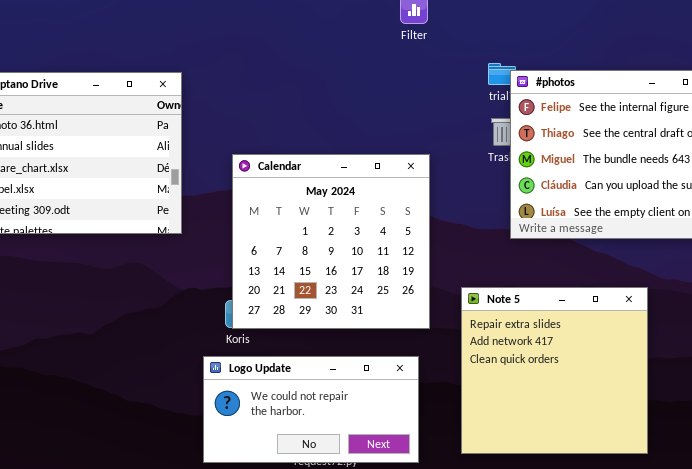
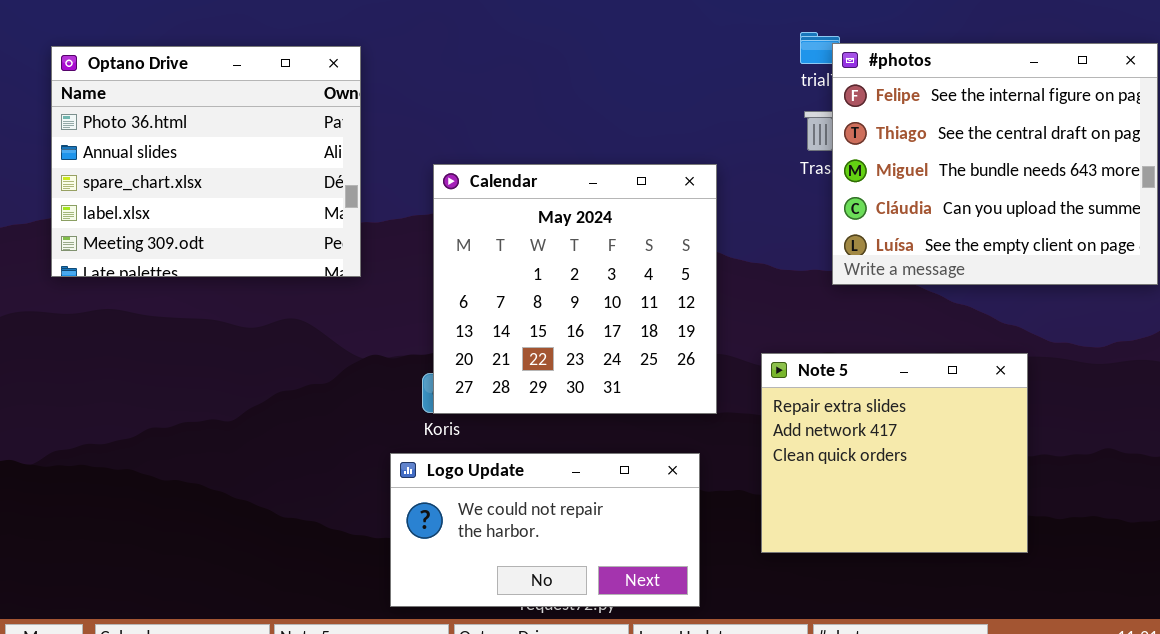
Note 5: [461,287,648,454] -> [761,353,1028,553], resized

